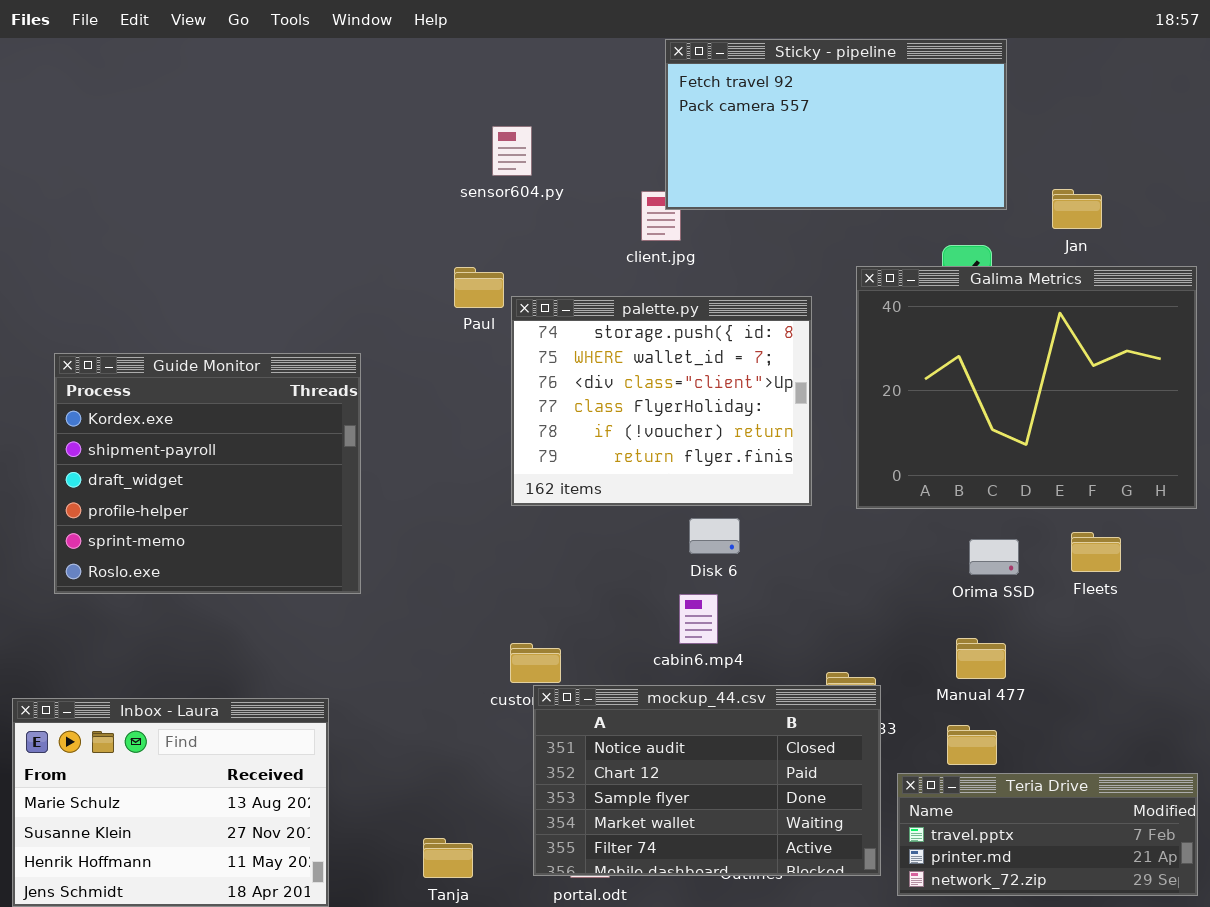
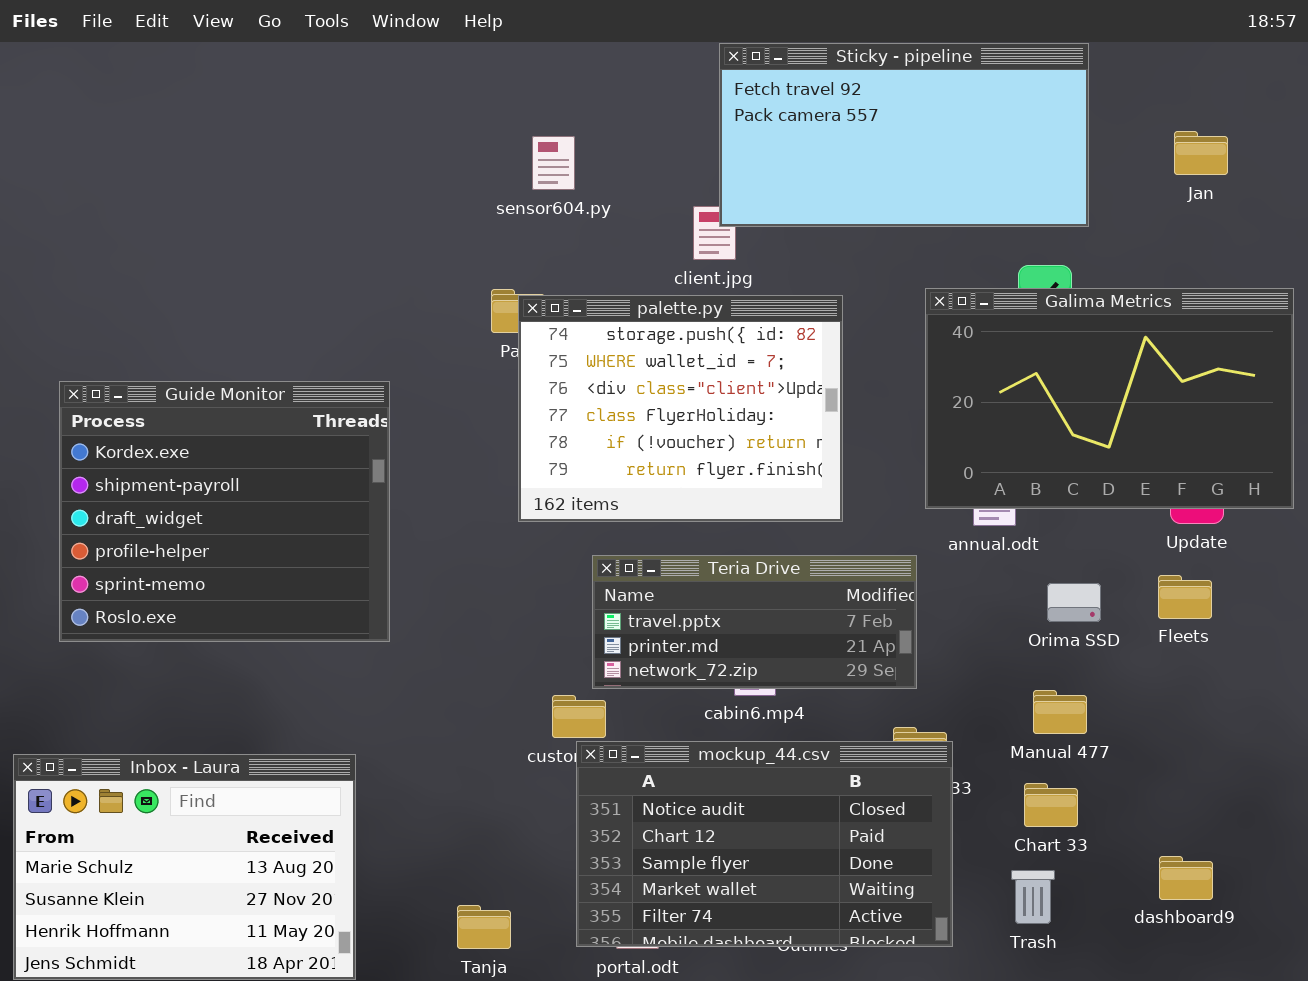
Jan: [1052,189,1102,229] -> [1174,131,1228,175], moved
Galima Metrics: [856,266,1197,509] -> [925,288,1294,509], resized
palette.py: [511,296,812,506] -> [518,295,843,522], moved
Teria Drive: [897,773,1198,896] -> [592,555,917,689], moved

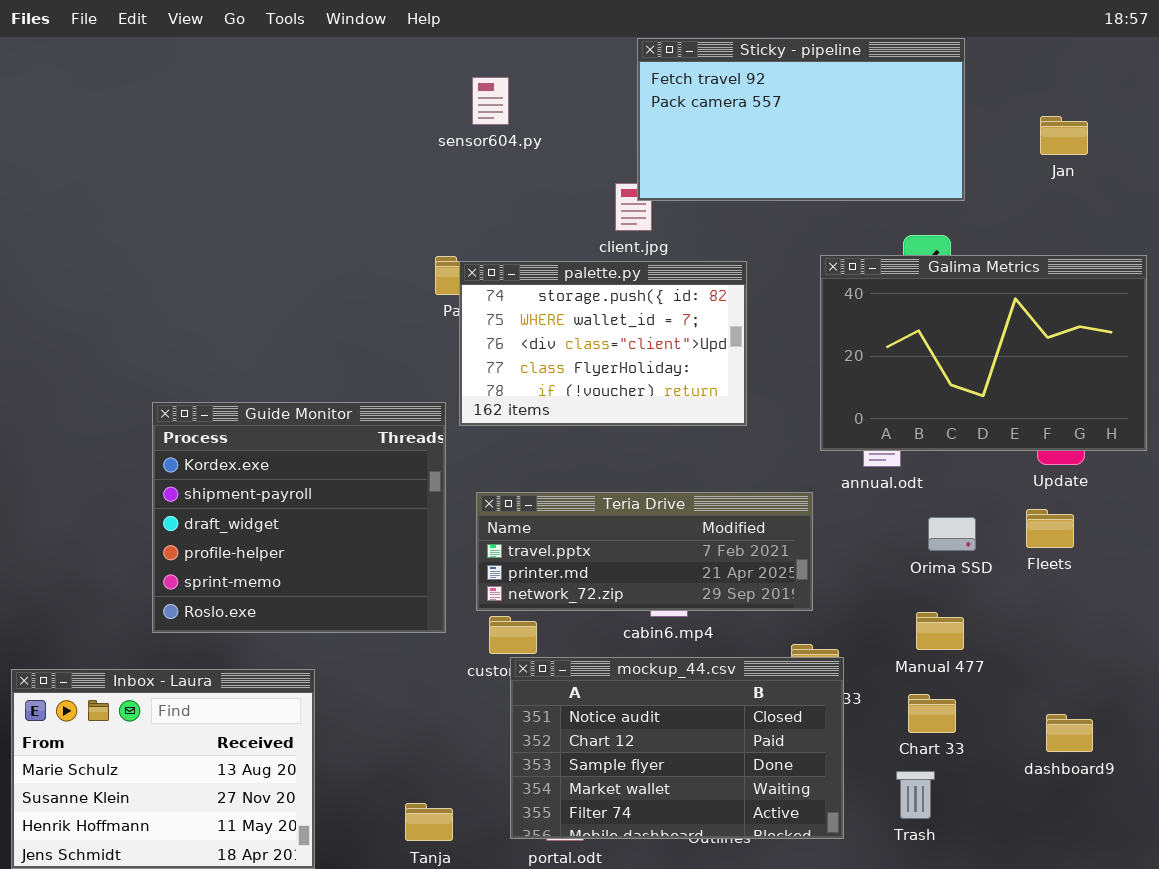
sensor604.py: [532,136,575,190] -> [472,77,509,125], moved
palette.py: [518,295,843,522] -> [459,261,747,426], resized
Guide Monitor: [59,381,390,642] -> [152,402,446,633], moved
Teria Drive: [592,555,917,689] -> [476,492,813,611], resized
dashboard9: [1159,856,1213,900] -> [1046,714,1093,752], moved

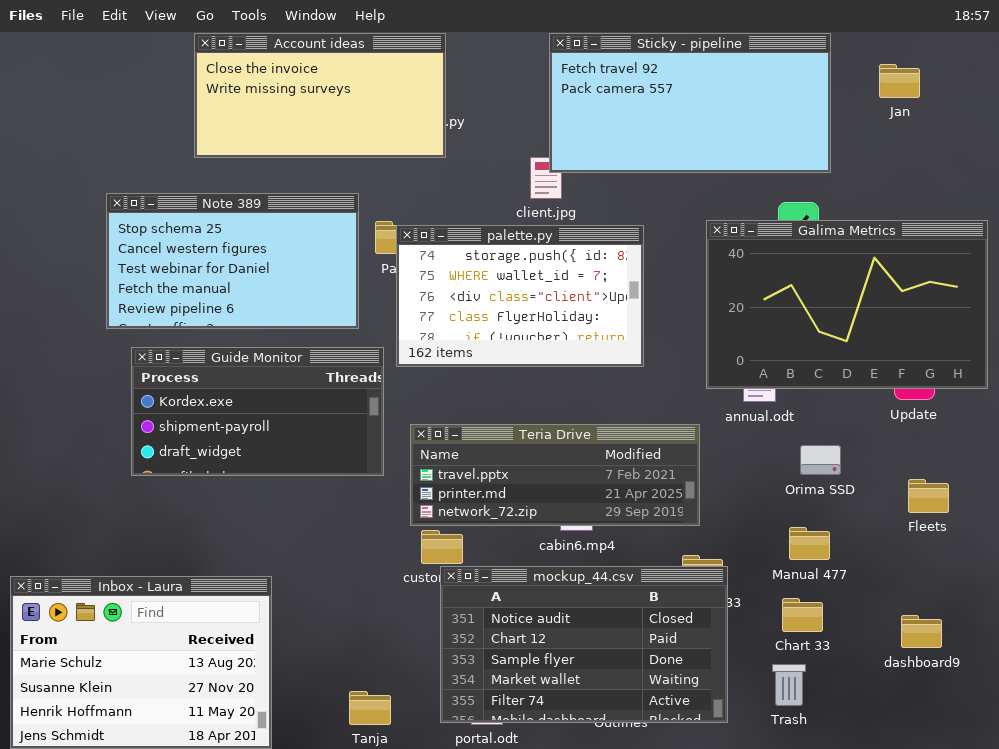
Account ideas: none -> [194,33,446,158], opened
Jan: [1040,116,1088,155] -> [879,64,920,98], moved
Note 389: none -> [106,193,359,329], opened
Guide Monitor: [152,402,446,633] -> [131,347,384,476], resized
Fleets: [1026,509,1074,548] -> [908,479,949,513], moved

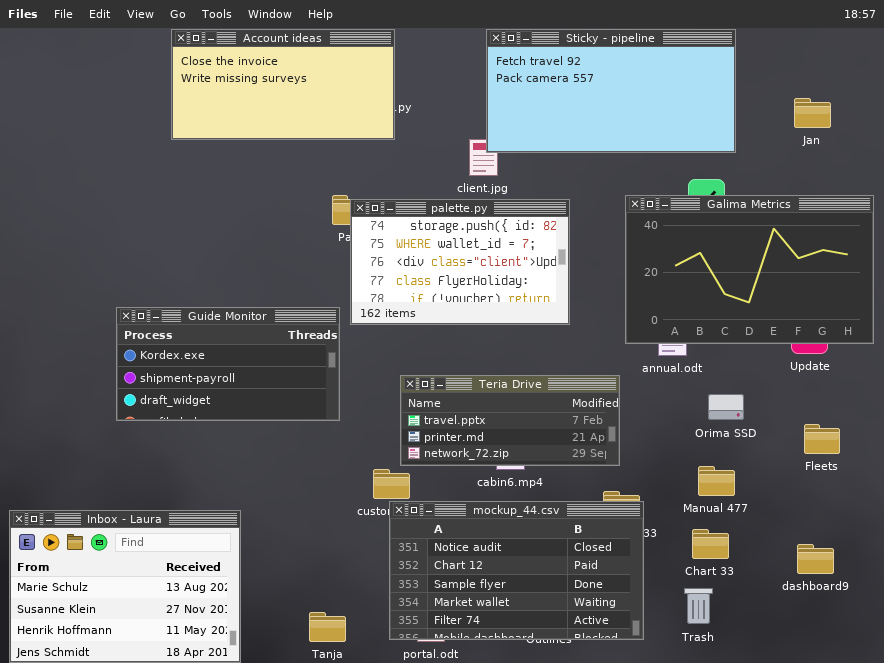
Jan: [879,64,920,98] -> [794,98,831,128], moved
Note 389: [106,193,359,329] -> none, closed
Teria Drive: [410,424,700,526] -> [400,375,620,466], resized

